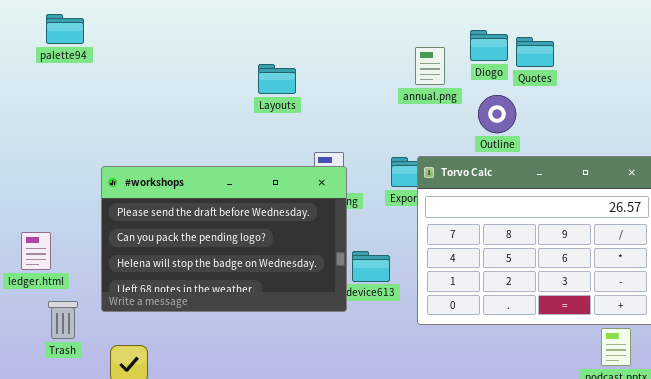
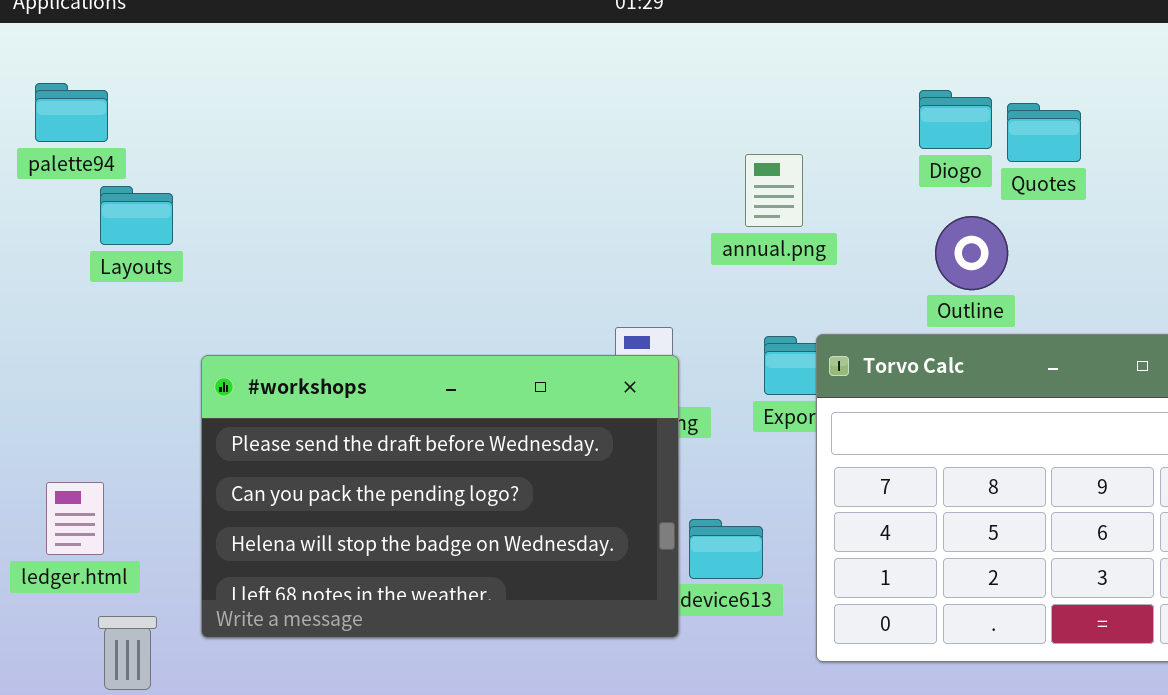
palette94: [46,14,84,44] -> [35,83,108,142], moved
annual.png: [415,47,445,85] -> [745,154,803,227], moved
Layouts: [258,64,296,94] -> [100,186,173,245], moved

